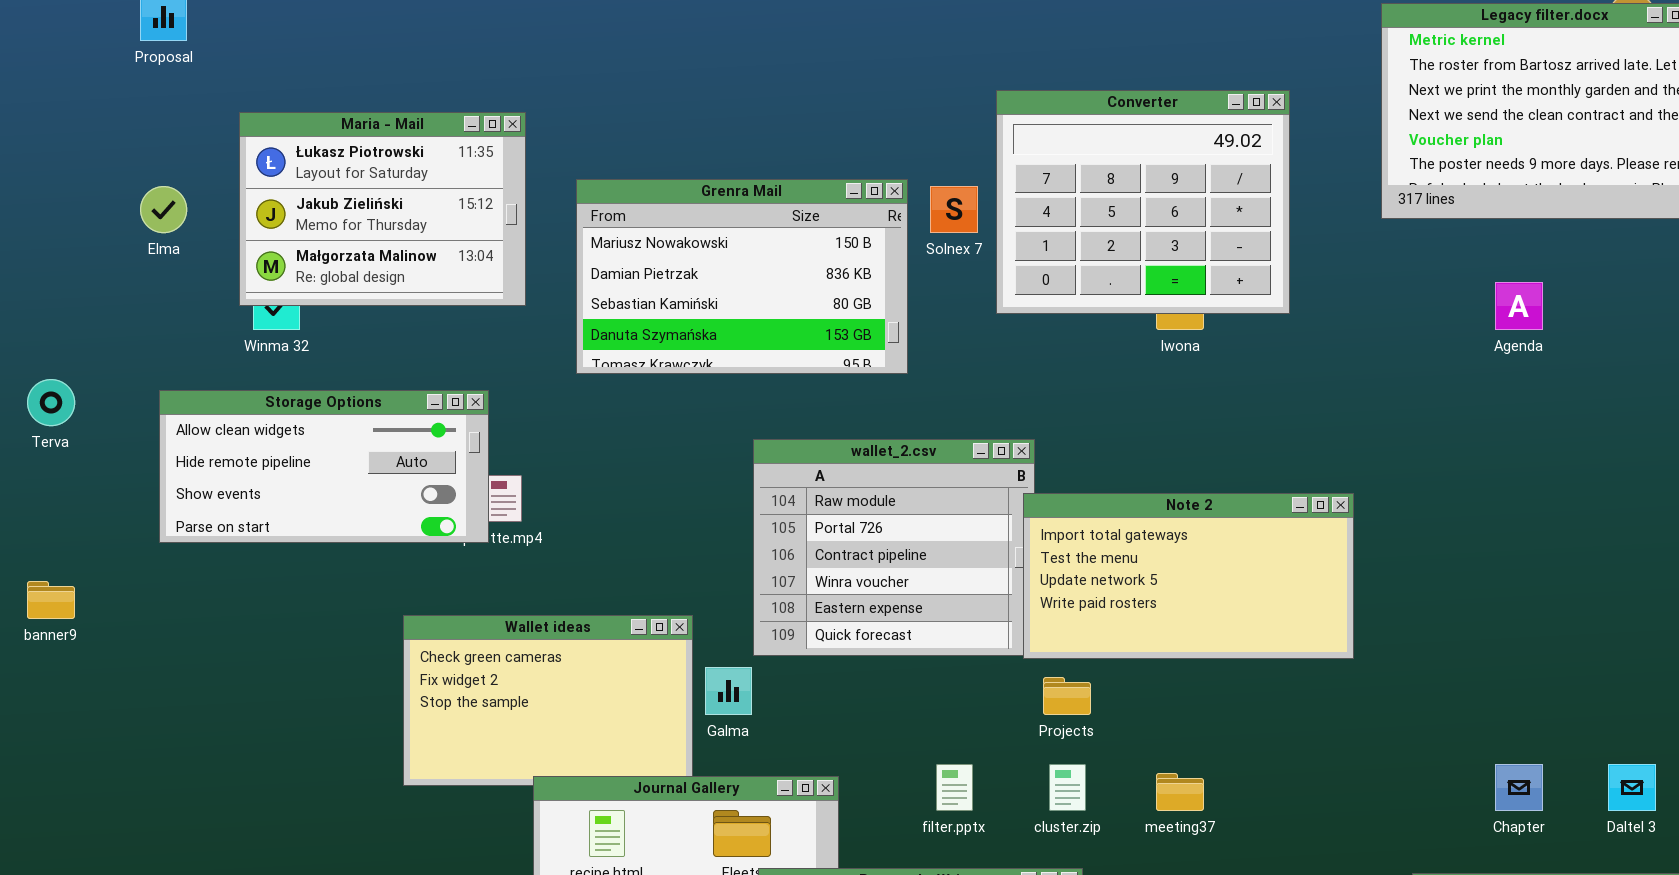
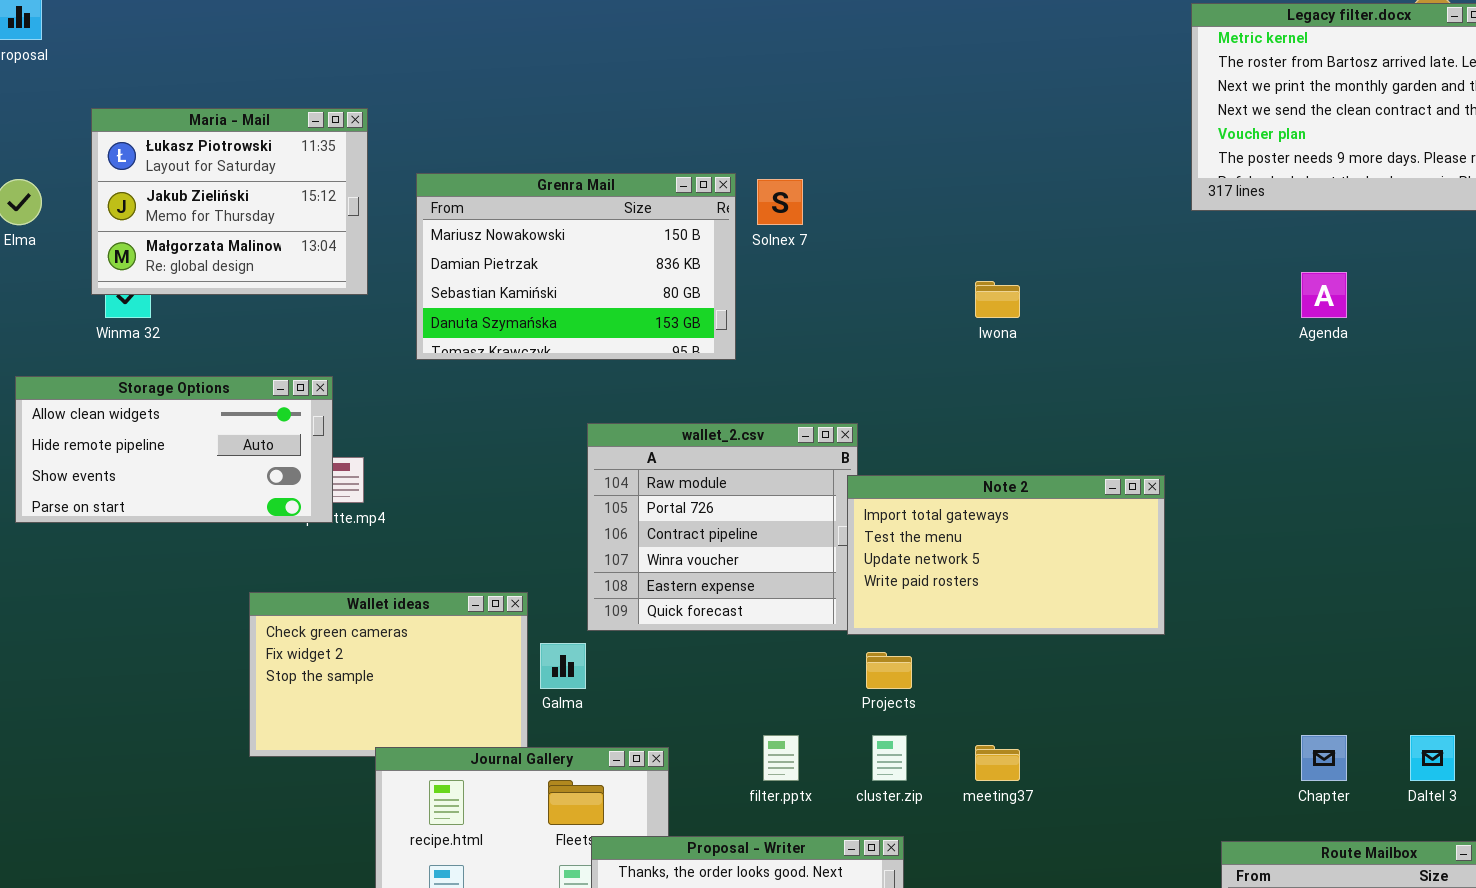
Converter: [996,90,1290,314] -> none, closed

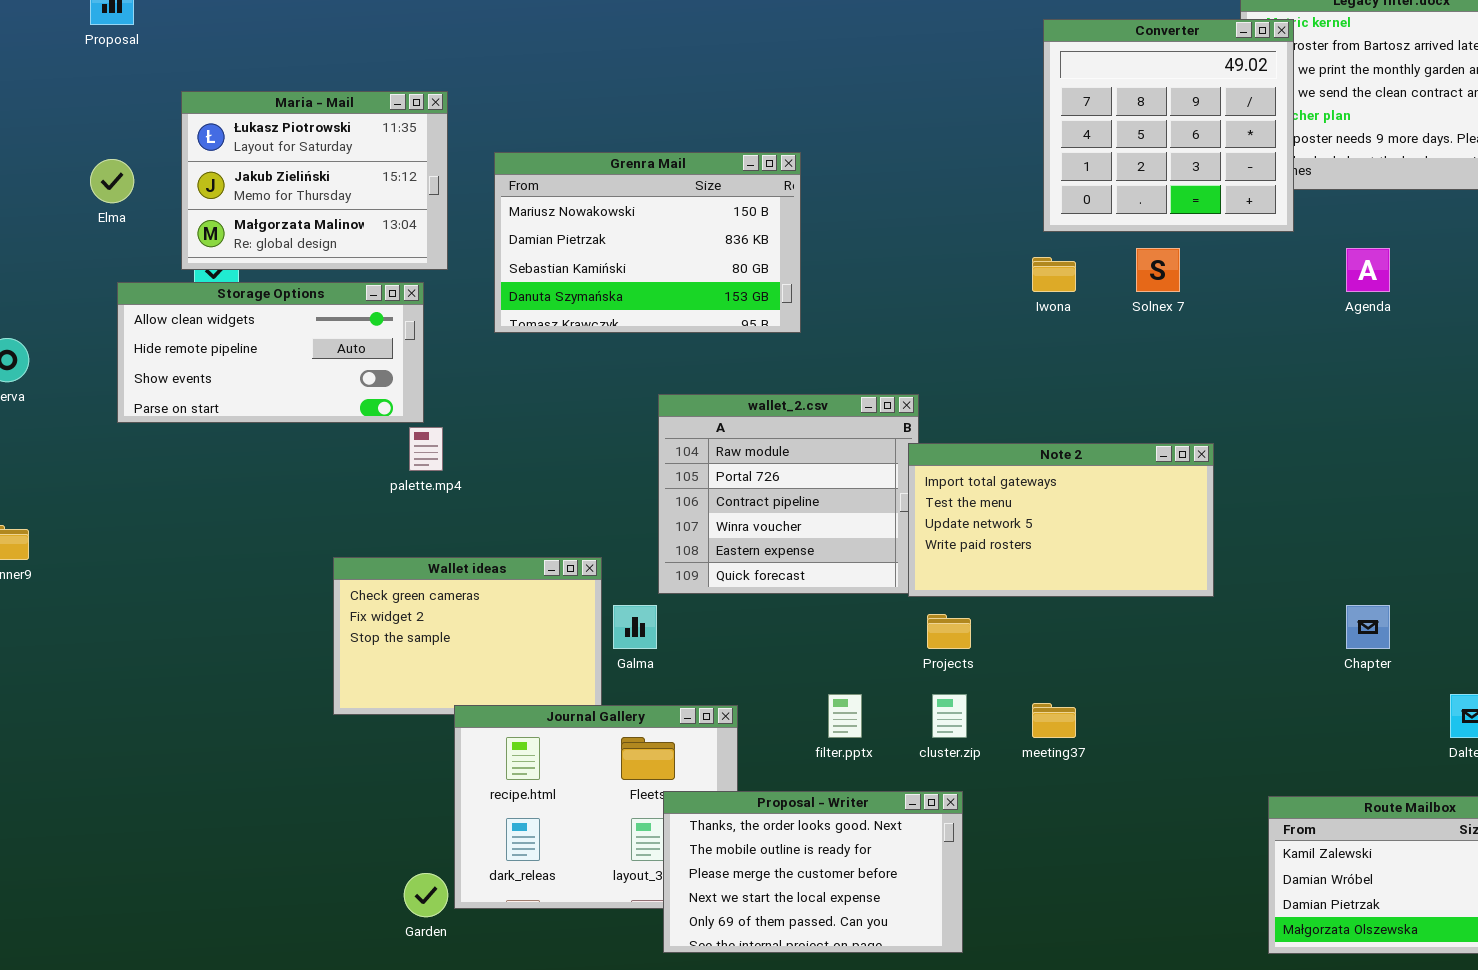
Converter: none -> [1043,19,1294,232], opened
Solnex 7: [757,179,803,225] -> [1136,248,1180,292], moved
Storage Options: [15,376,333,523] -> [117,282,424,423], moved
Chapter: [1301,735,1347,781] -> [1346,605,1390,649], moved

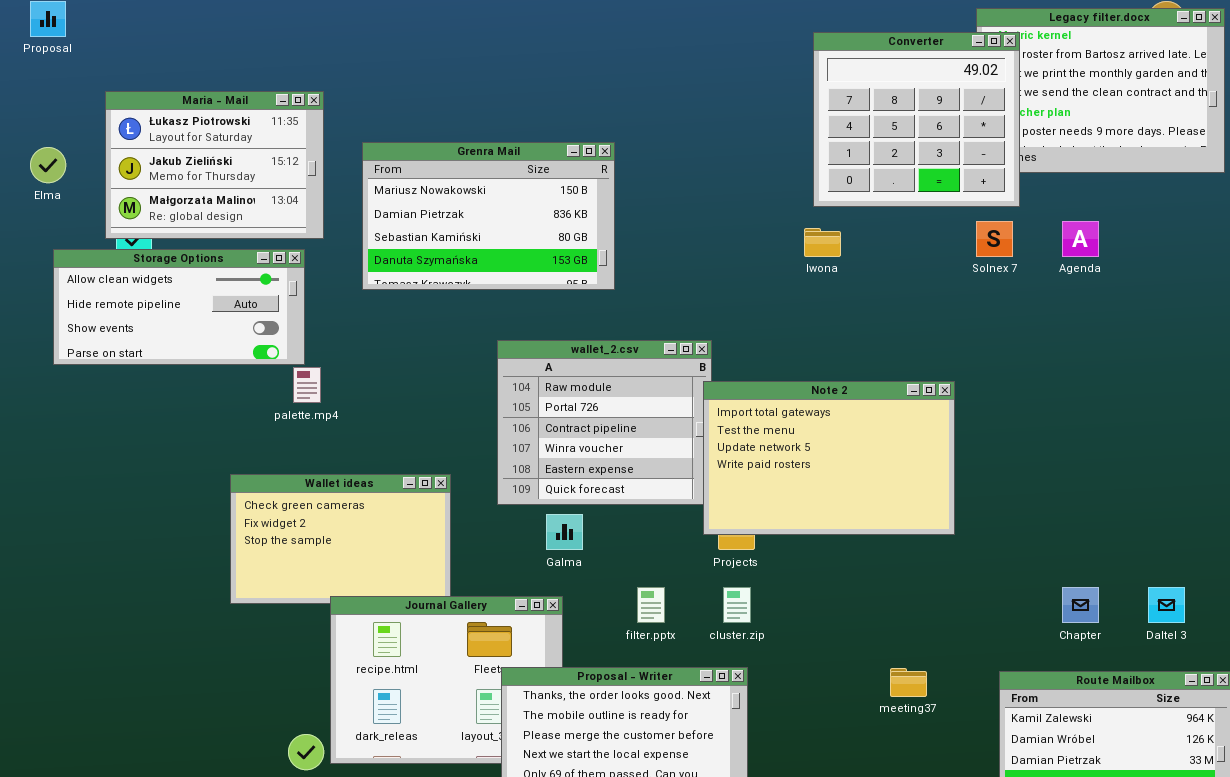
Solnex 7: [1136,248,1180,292] -> [976,221,1013,257], moved
Note 2: [908,443,1214,597] -> [703,381,955,535], resized
Galma: [613,605,657,649] -> [546,514,583,550], moved
Chapter: [1346,605,1390,649] -> [1062,587,1099,623], moved
meeting37: [1032,703,1076,738] -> [890,668,927,697], moved

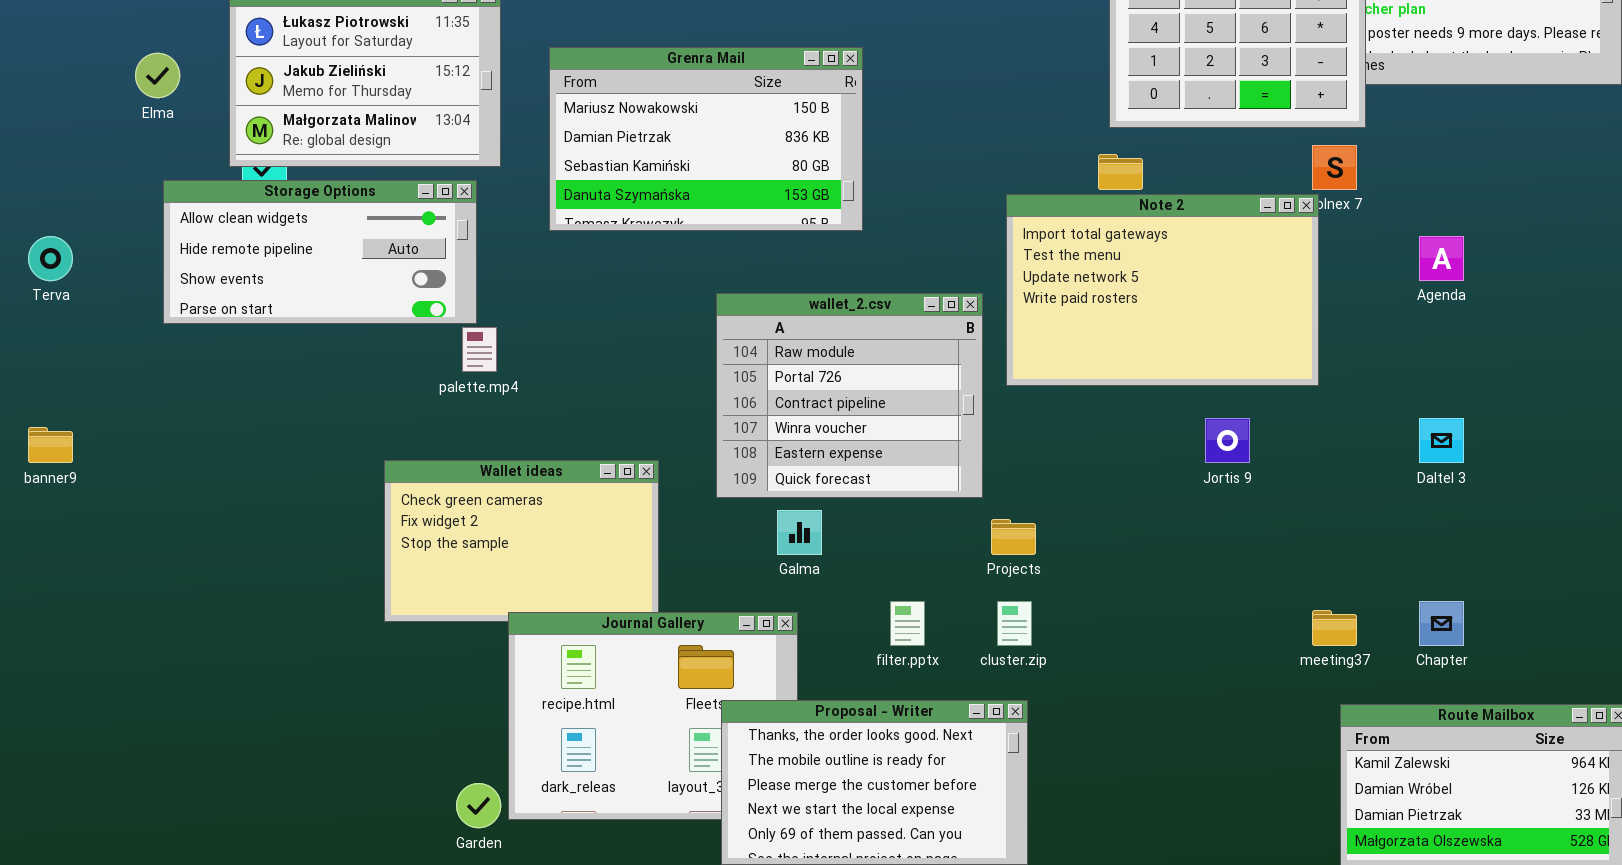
Agenda: [1062,221,1099,257] -> [1419,236,1464,281], moved
Note 2: [703,381,955,535] -> [1006,194,1319,386], moved
Daltel 3: [1148,587,1185,623] -> [1419,418,1464,463], moved
meeting37: [890,668,927,697] -> [1312,610,1357,646], moved

